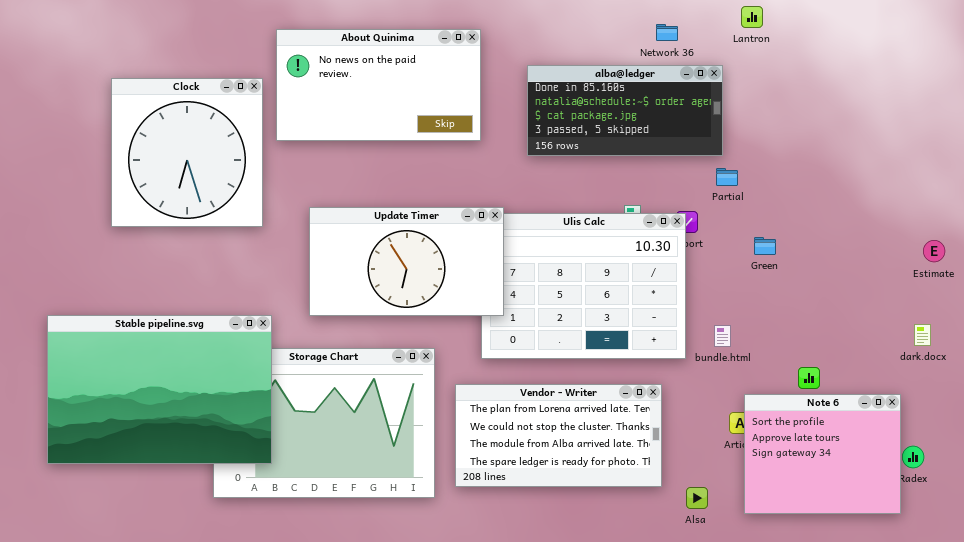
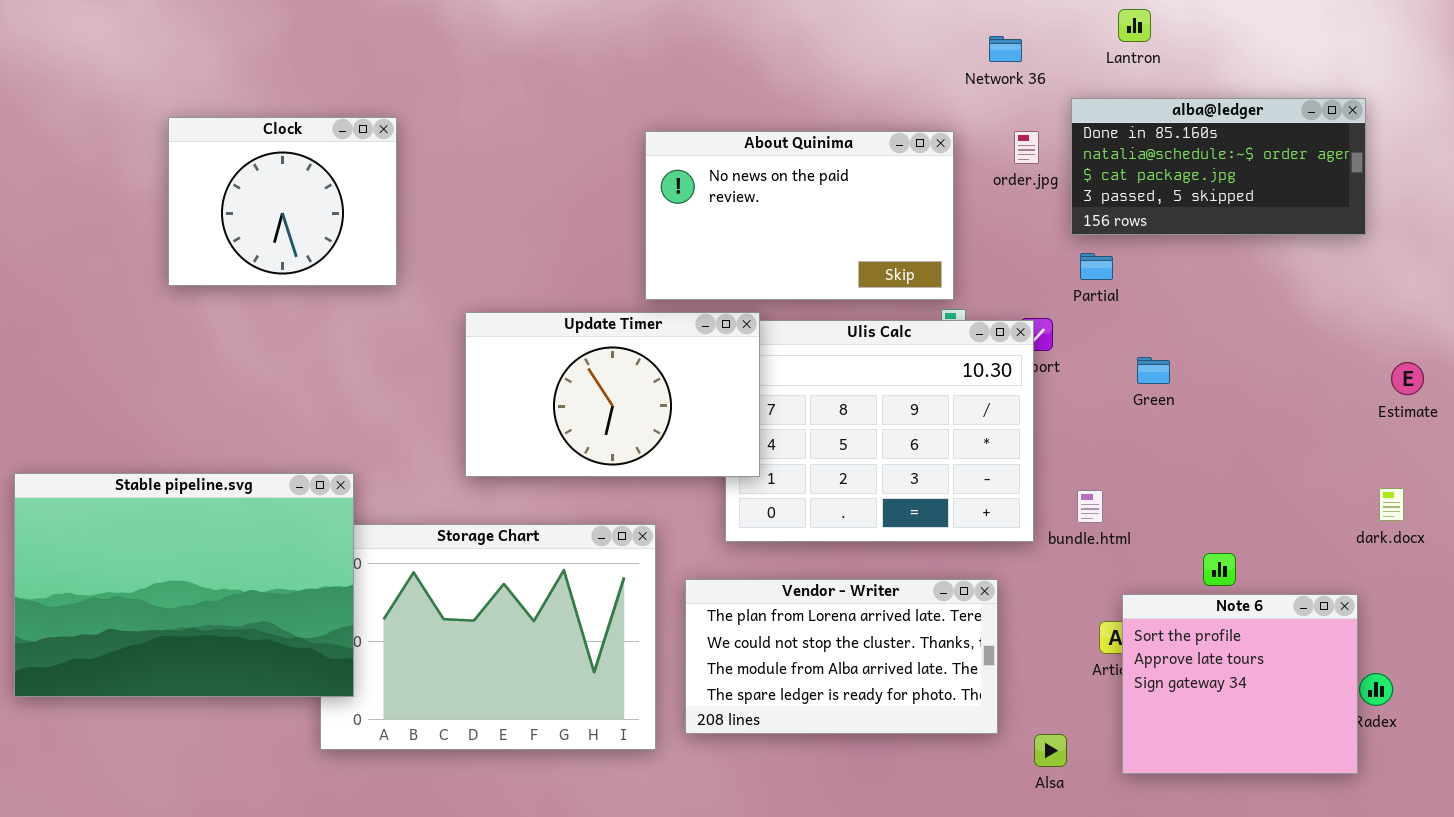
About Quinima: [276,29,481,141] -> [645,131,954,300], moved
alba@ledger: [527,65,723,156] -> [1071,98,1366,235], moved
Clock: [111,78,263,227] -> [168,117,397,286], resized
Stable pipeline.svg: [47,315,272,464] -> [14,473,354,697], moved

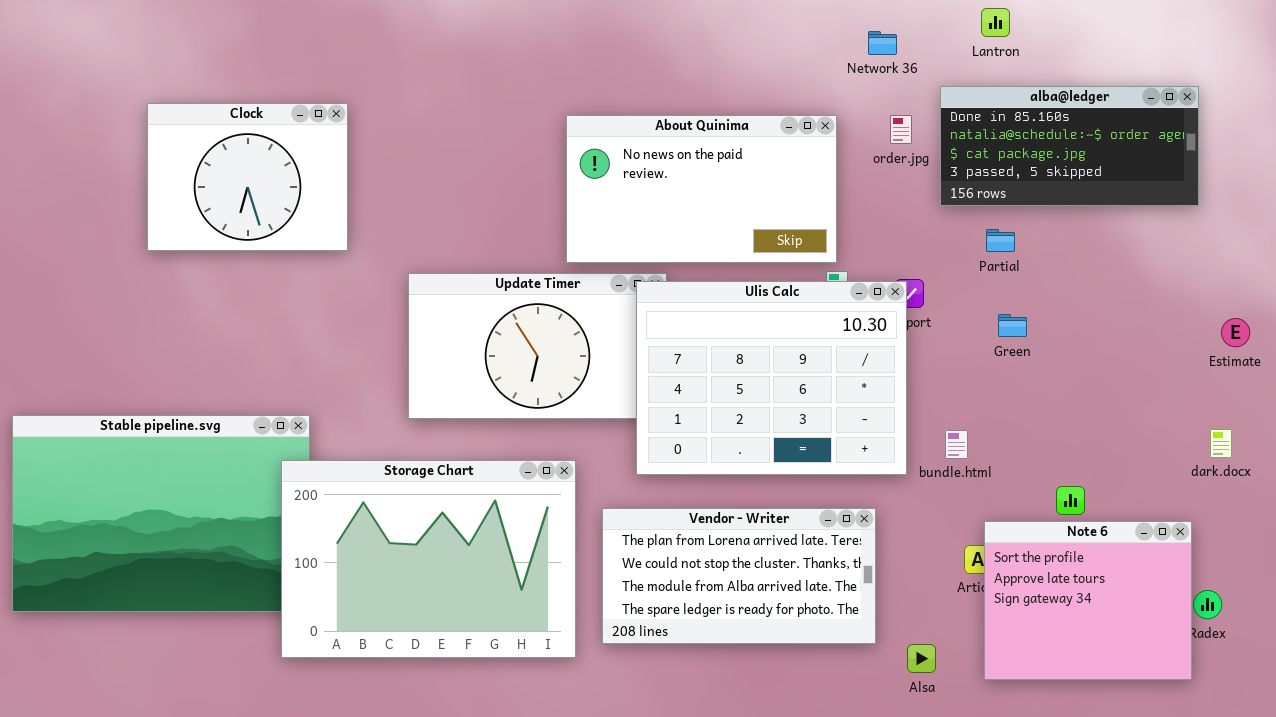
Partial: [1080,253,1113,280] -> [986,229,1015,252], moved
Ulis Calc: [725,320,1034,542] -> [636,281,907,475], raised
Storage Chart: [320,524,656,750] -> [281,460,576,658], raised

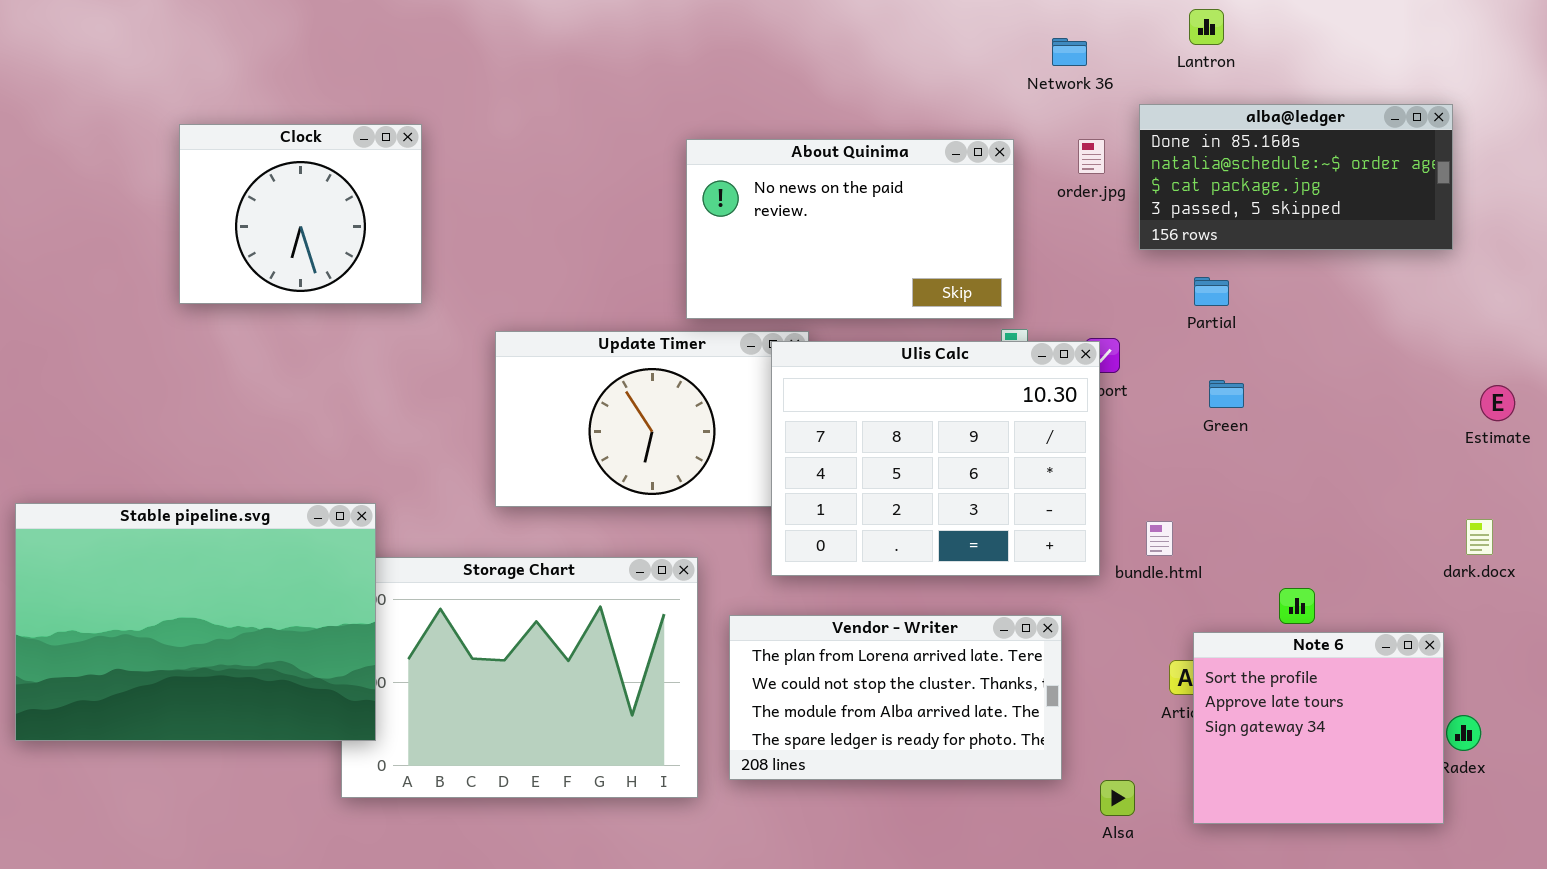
Stable pipeline.svg: [12,415,310,612] -> [15,503,376,741], raised

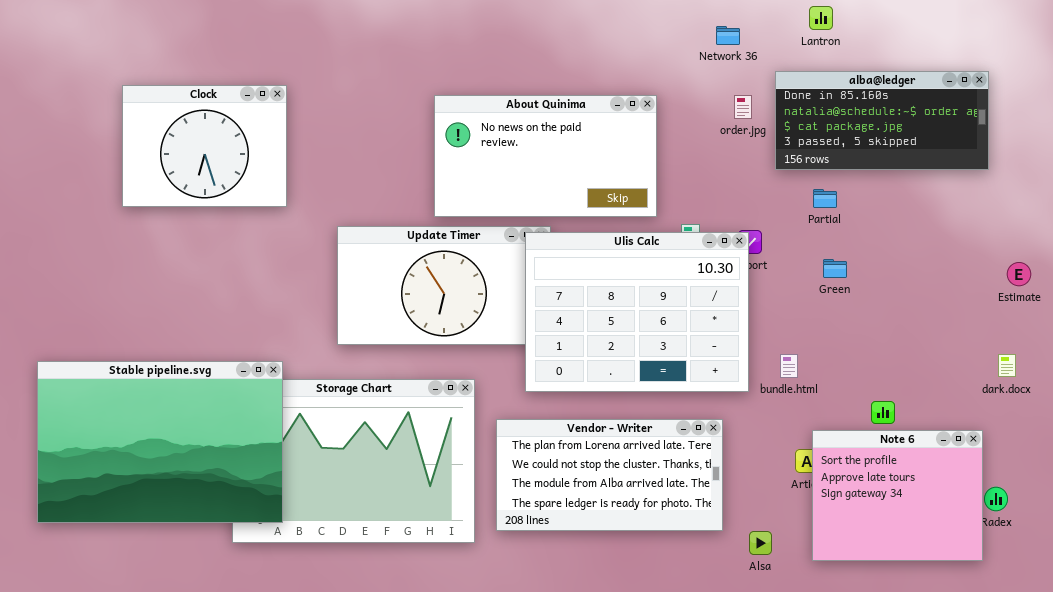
About Quinima: [686,139,1014,319] -> [434,95,657,217], moved
Stable pipeline.svg: [15,503,376,741] -> [37,361,283,523], moved

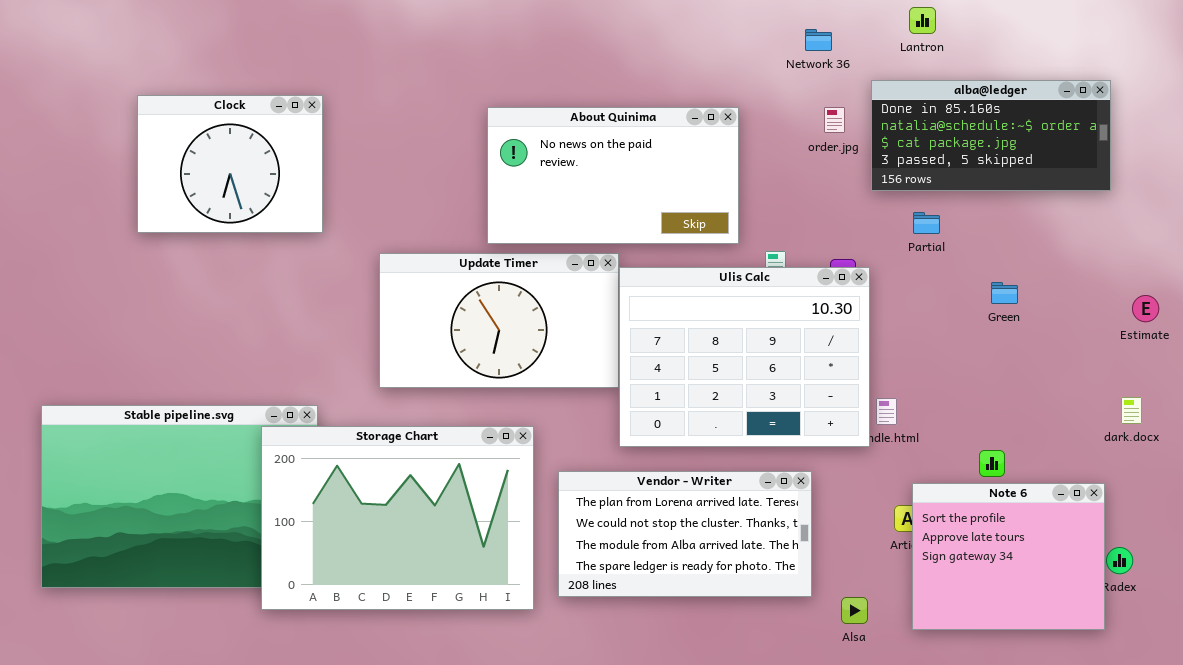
Ulis Calc: [525,232,749,392] -> [619,267,870,447], moved
Green: [823,259,847,278] -> [991,282,1018,304], moved
Storage Chart: [232,379,475,543] -> [261,426,534,610], raised

